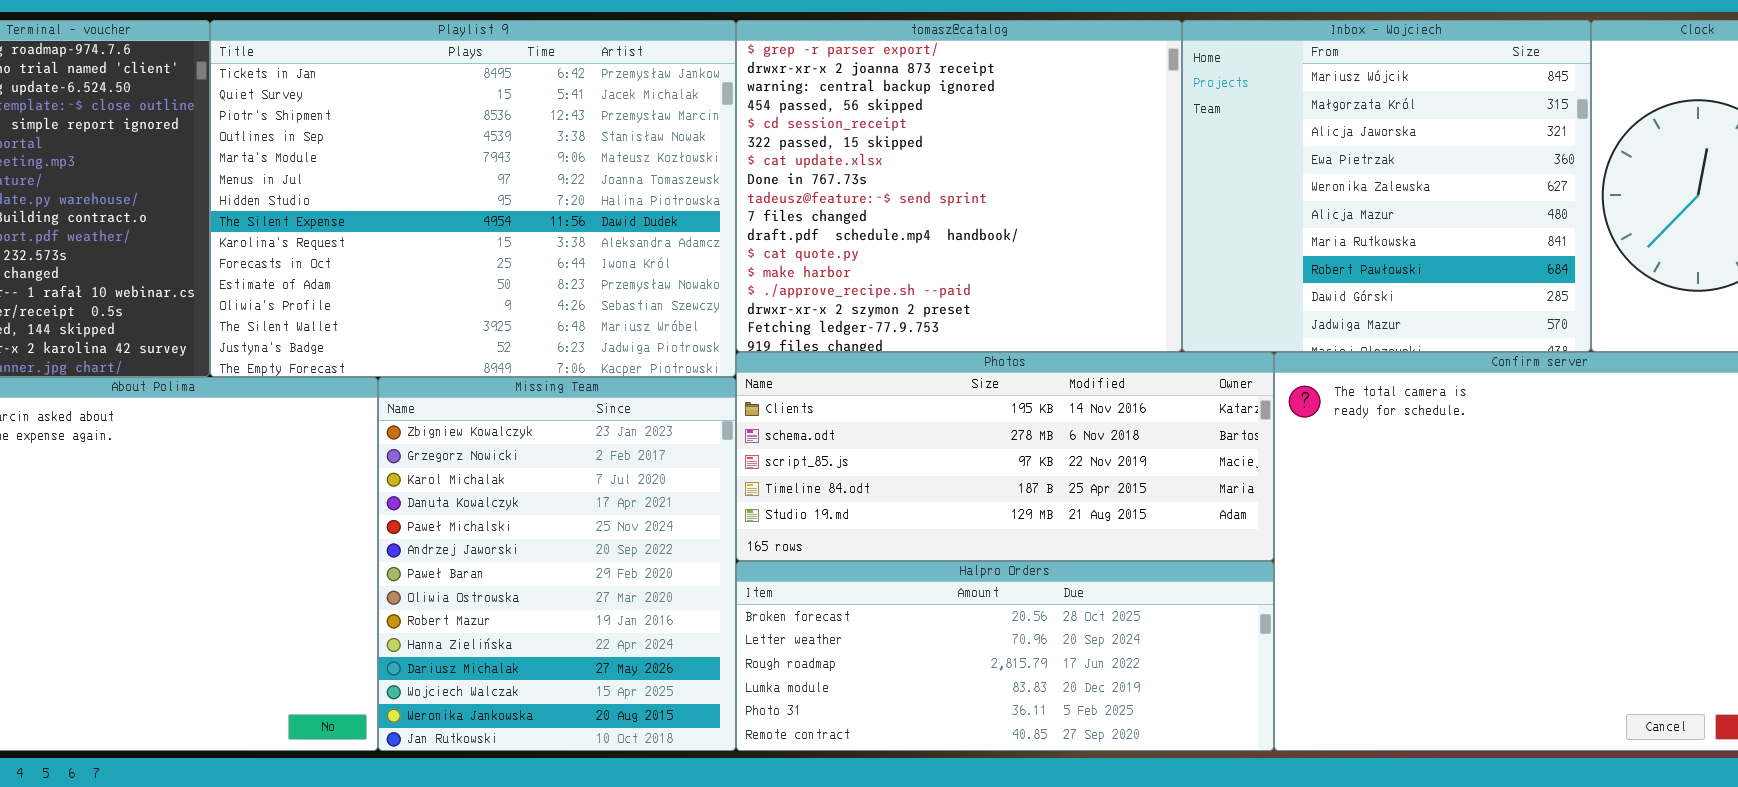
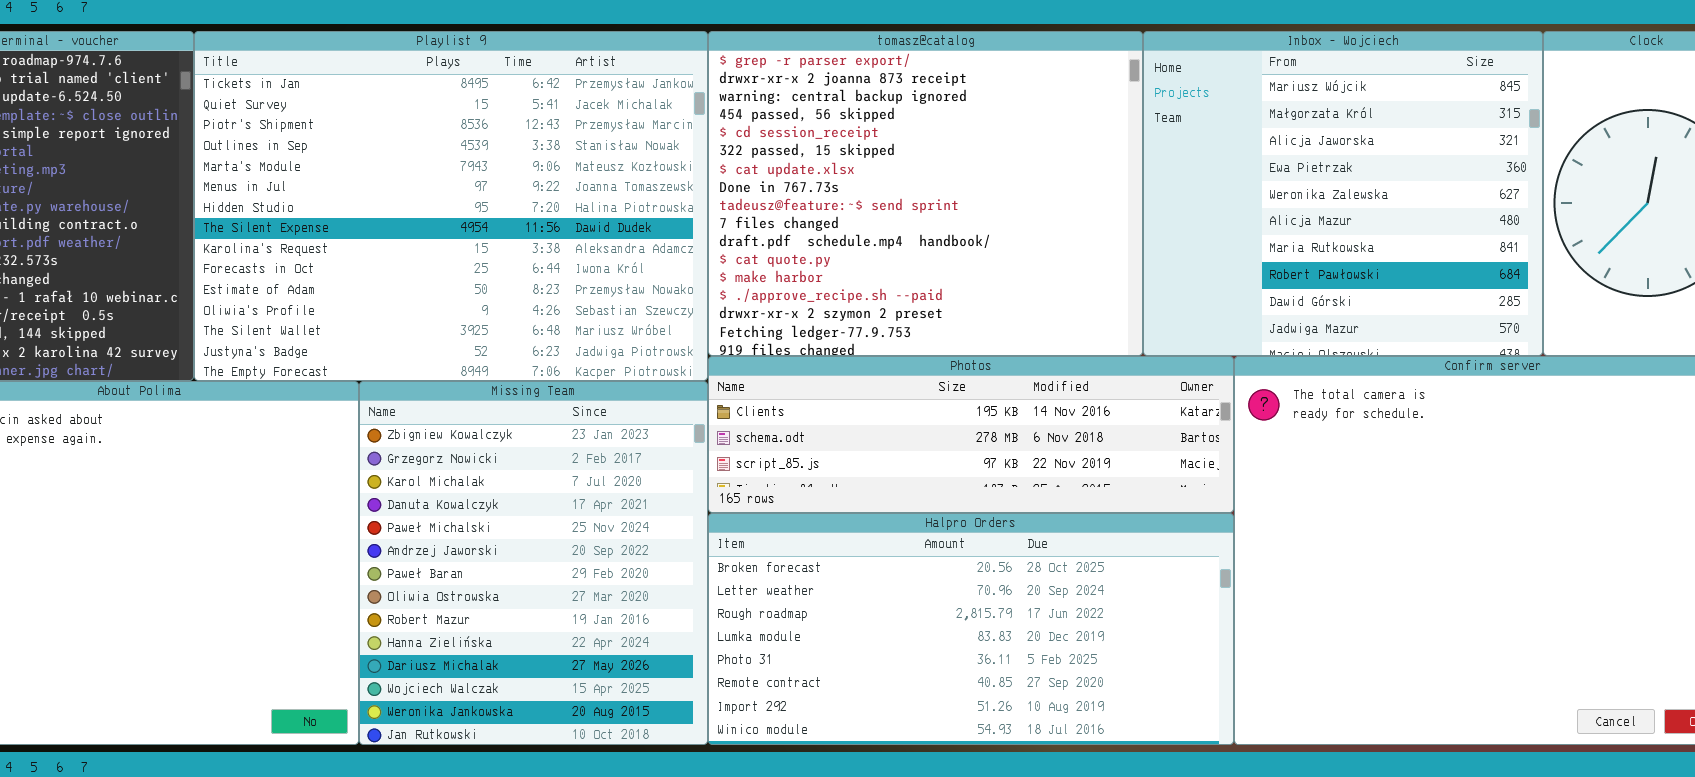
Photos: [736,352,1274,561] -> [708,356,1234,513], resized
Halpro Orders: [736,561,1274,751] -> [708,513,1234,745], resized

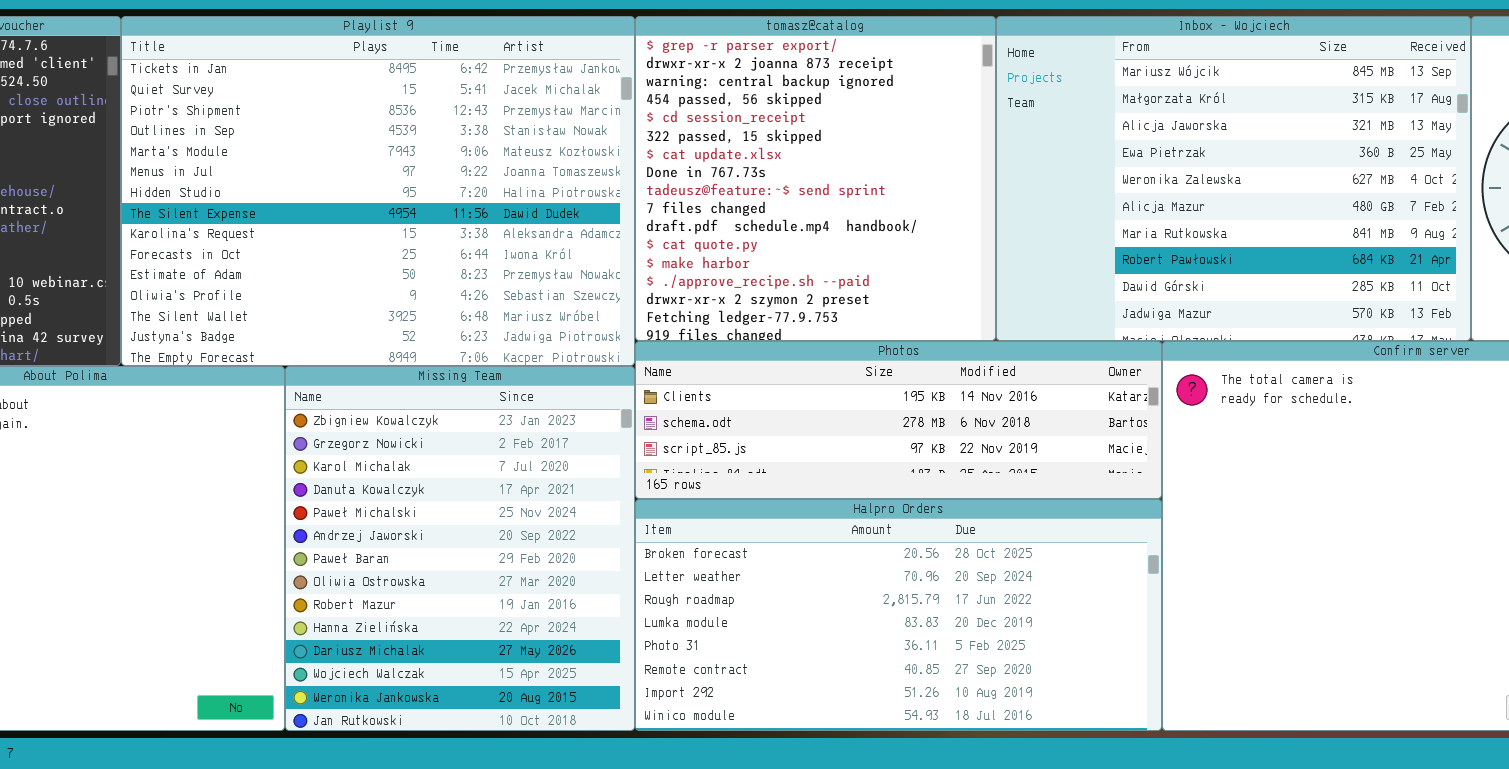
tomasz@catalog: [708,31,1143,356] -> [635,16,996,341], resized
Inbox - Wojciech: [1143,31,1543,356] -> [996,16,1471,341], resized

